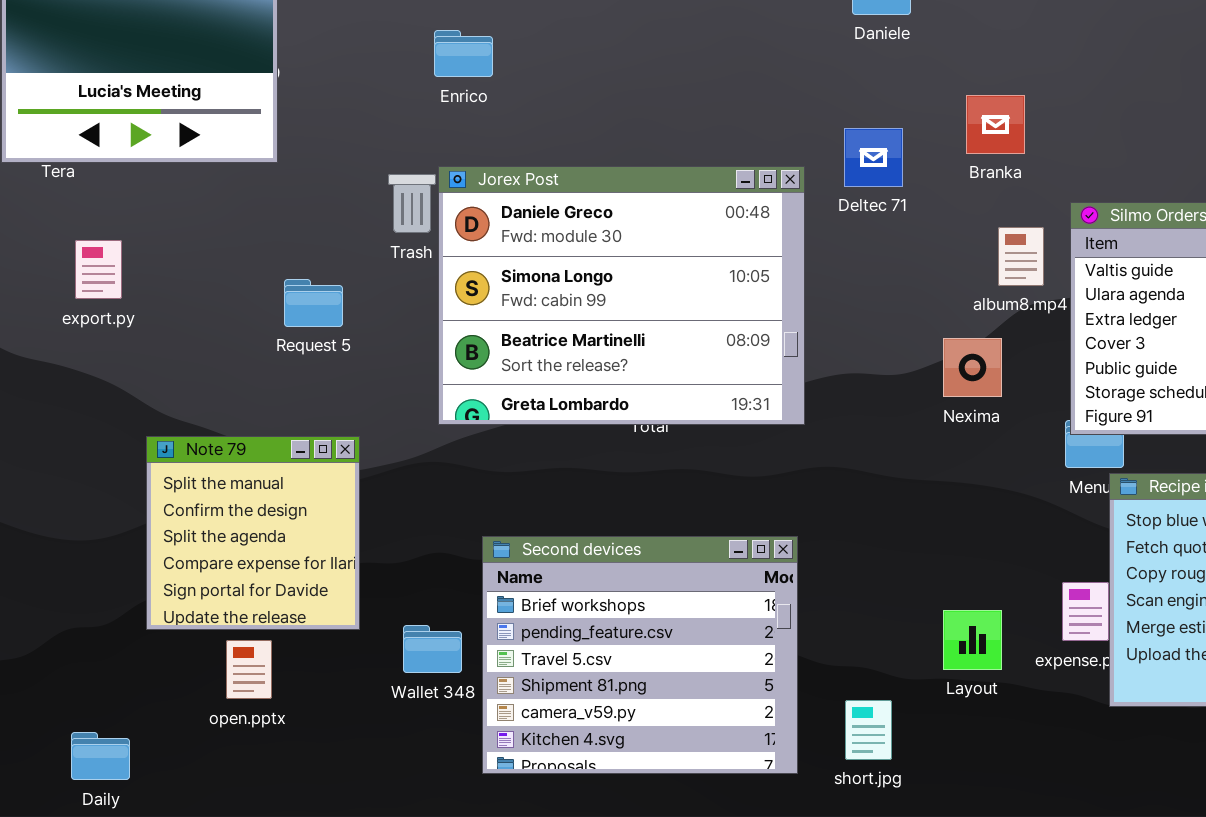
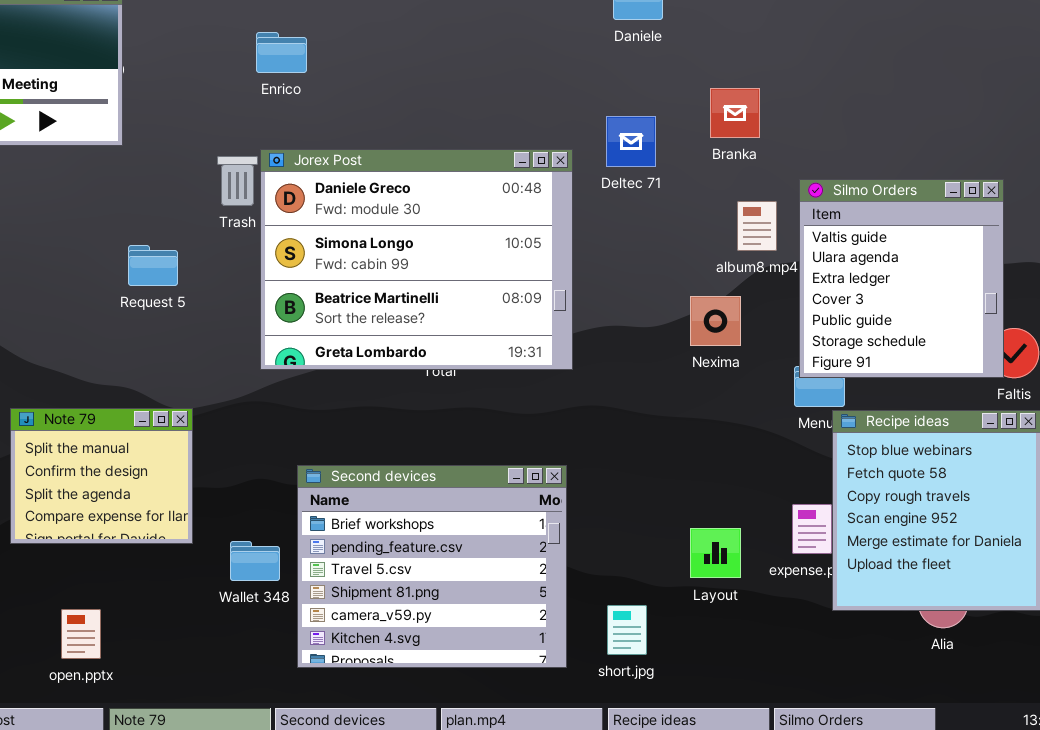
Note 79: [146,436,360,630] -> [10,408,193,544], resized
open.pptx: [226,640,272,699] -> [61,609,101,659], moved

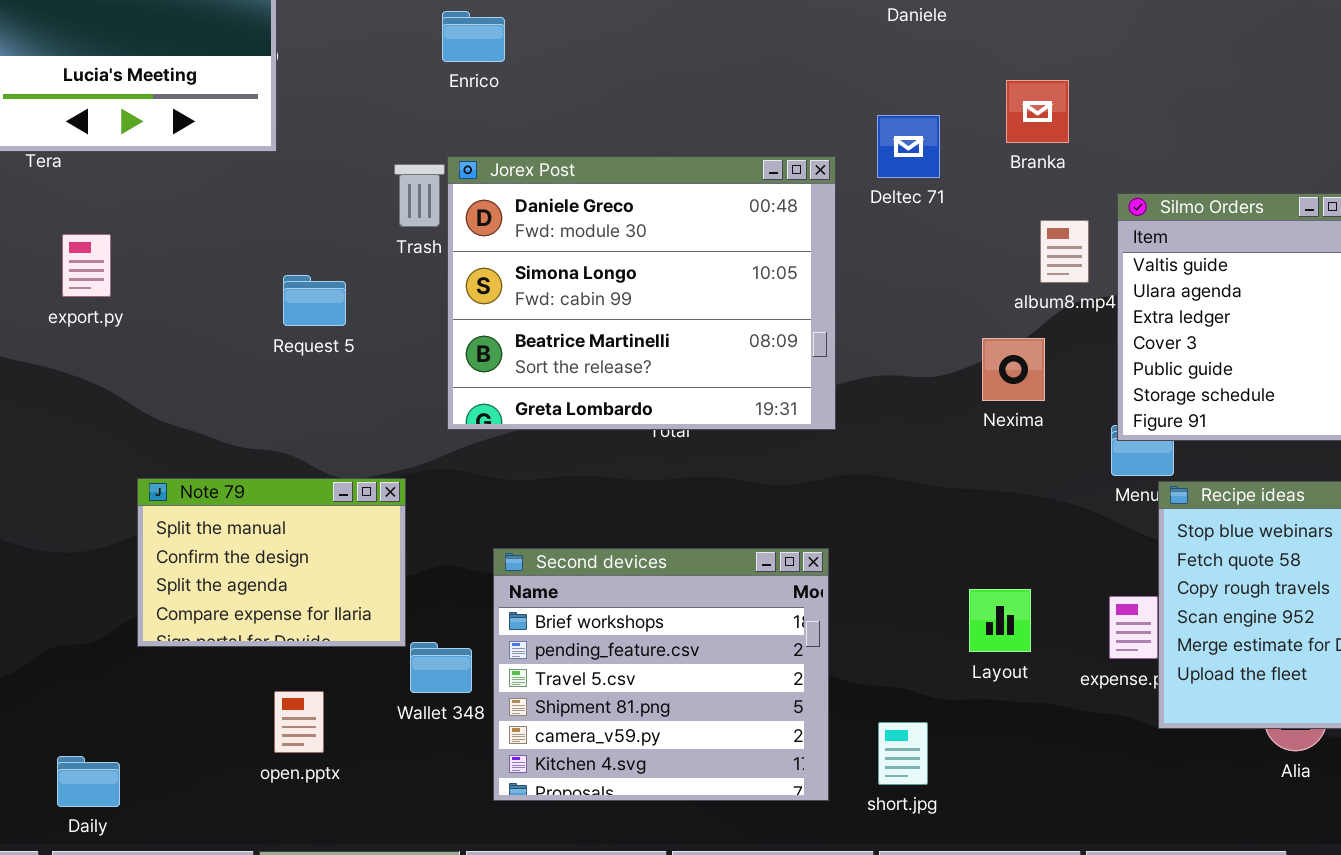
Note 79: [10,408,193,544] -> [137,478,406,647], resized
Layout: [690,528,741,578] -> [969,589,1031,652], moved
open.pptx: [61,609,101,659] -> [274,691,324,753], moved

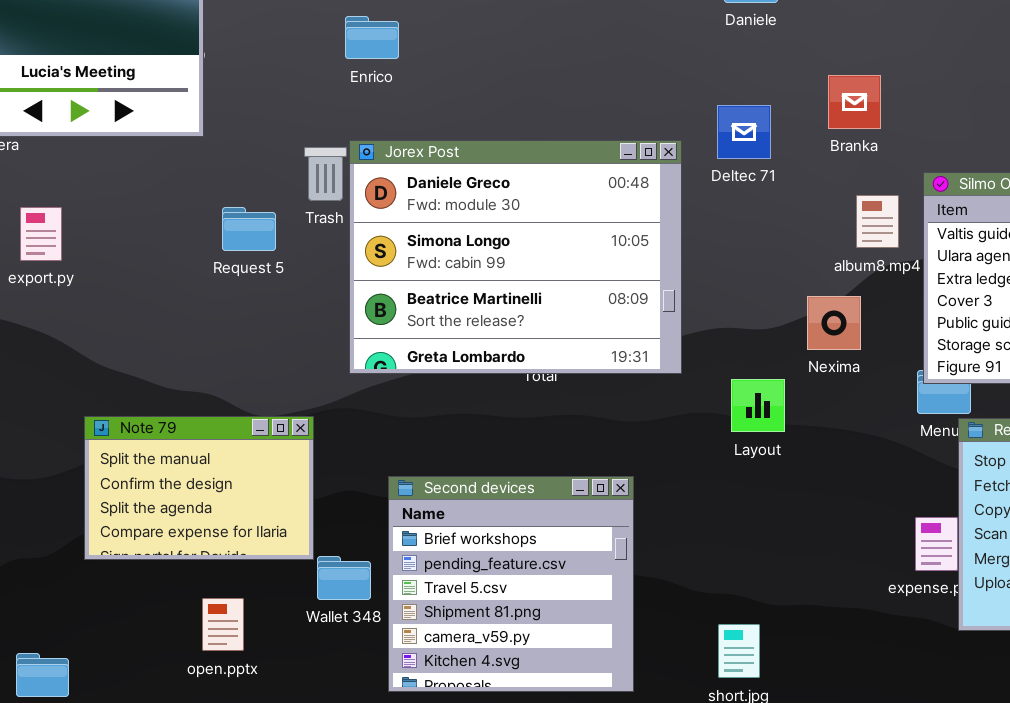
Request 5: [283,275,346,326] -> [222,207,276,251], moved
Second devices: [493,548,829,801] -> [388,476,634,692], resized
Layout: [969,589,1031,652] -> [731,379,785,432], moved

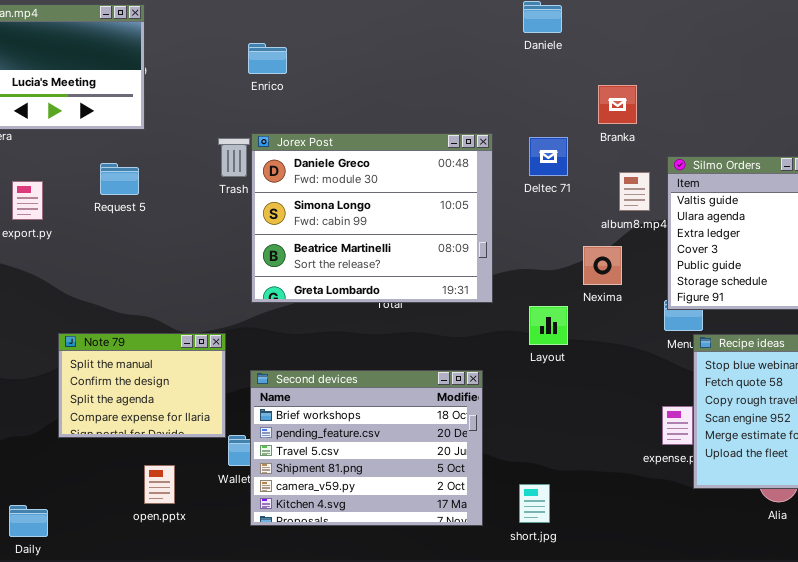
Deltec 71: [717,105,771,159] -> [529,137,568,176], moved
Request 5: [222,207,276,251] -> [100,163,139,195], moved
Second devices: [388,476,634,692] -> [250,370,483,526], moved, resized

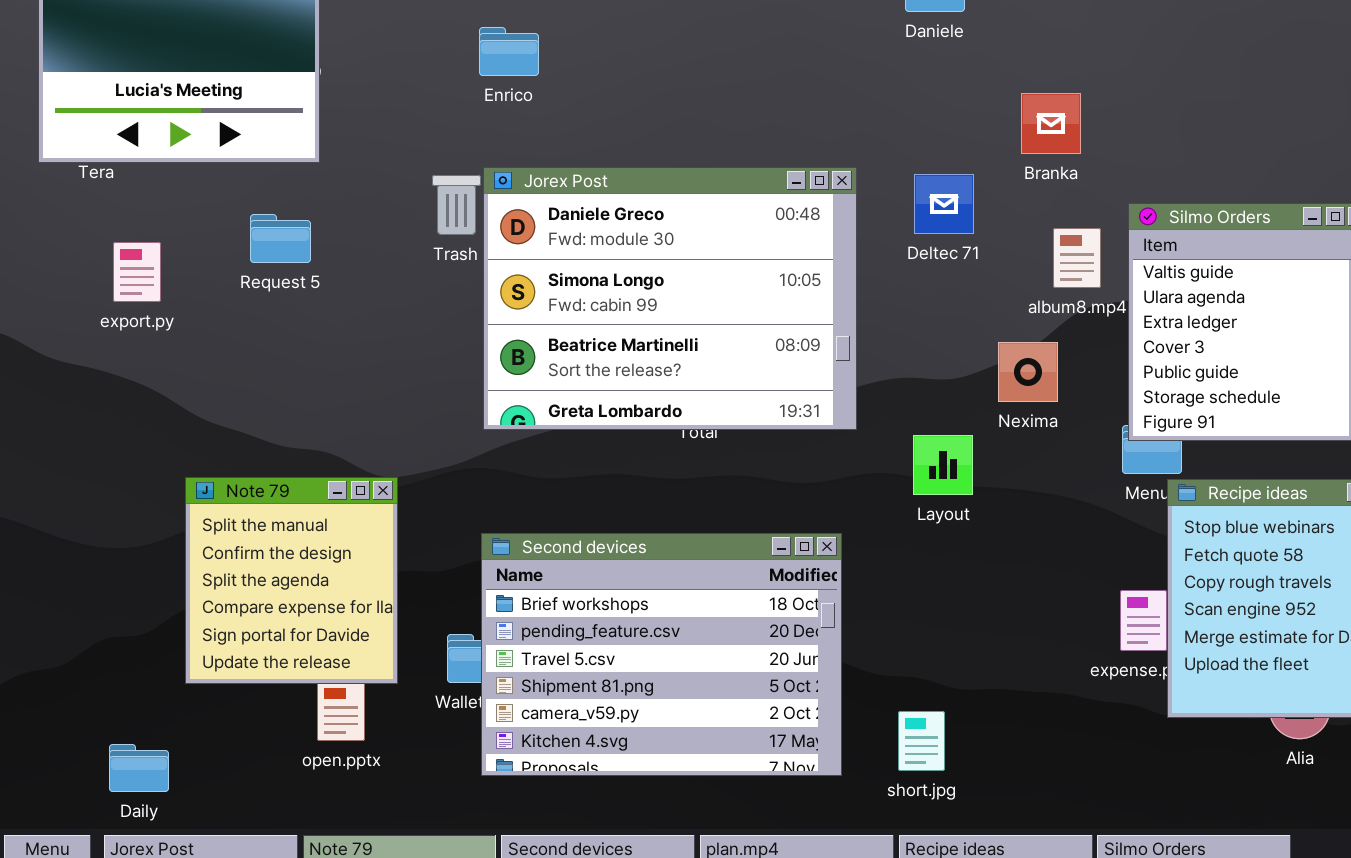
Note 79: [58,333,226,438] -> [185,477,398,684], resized

